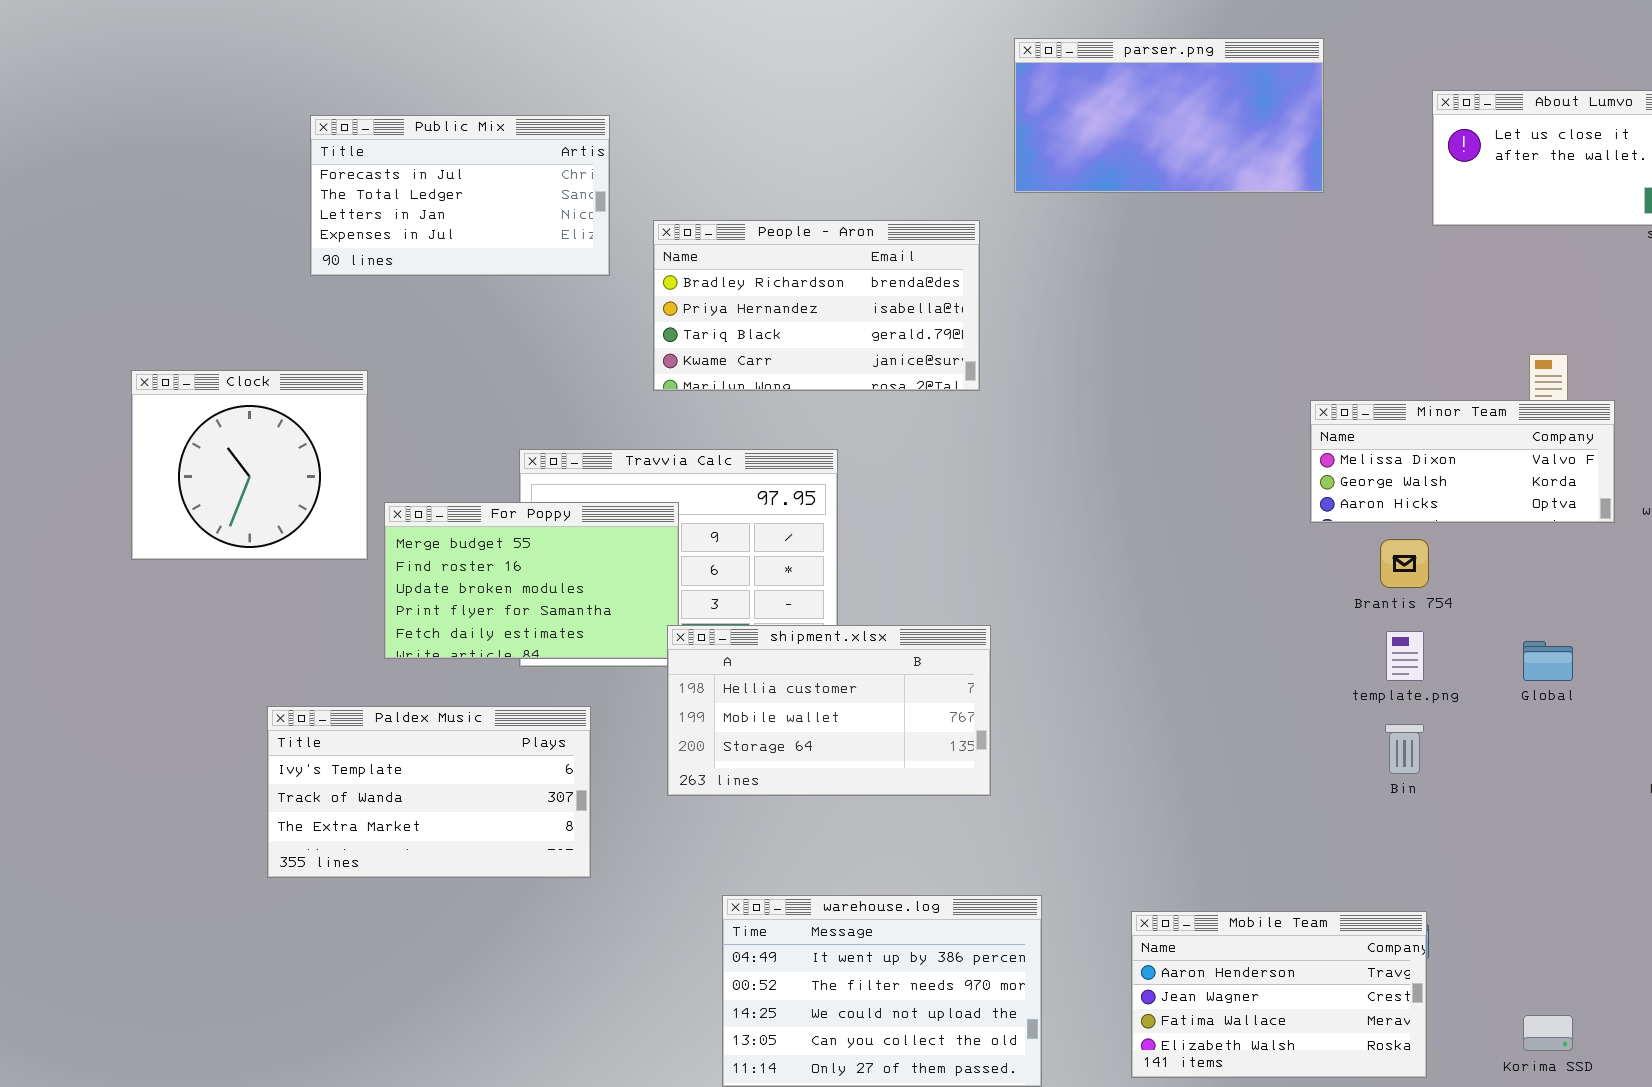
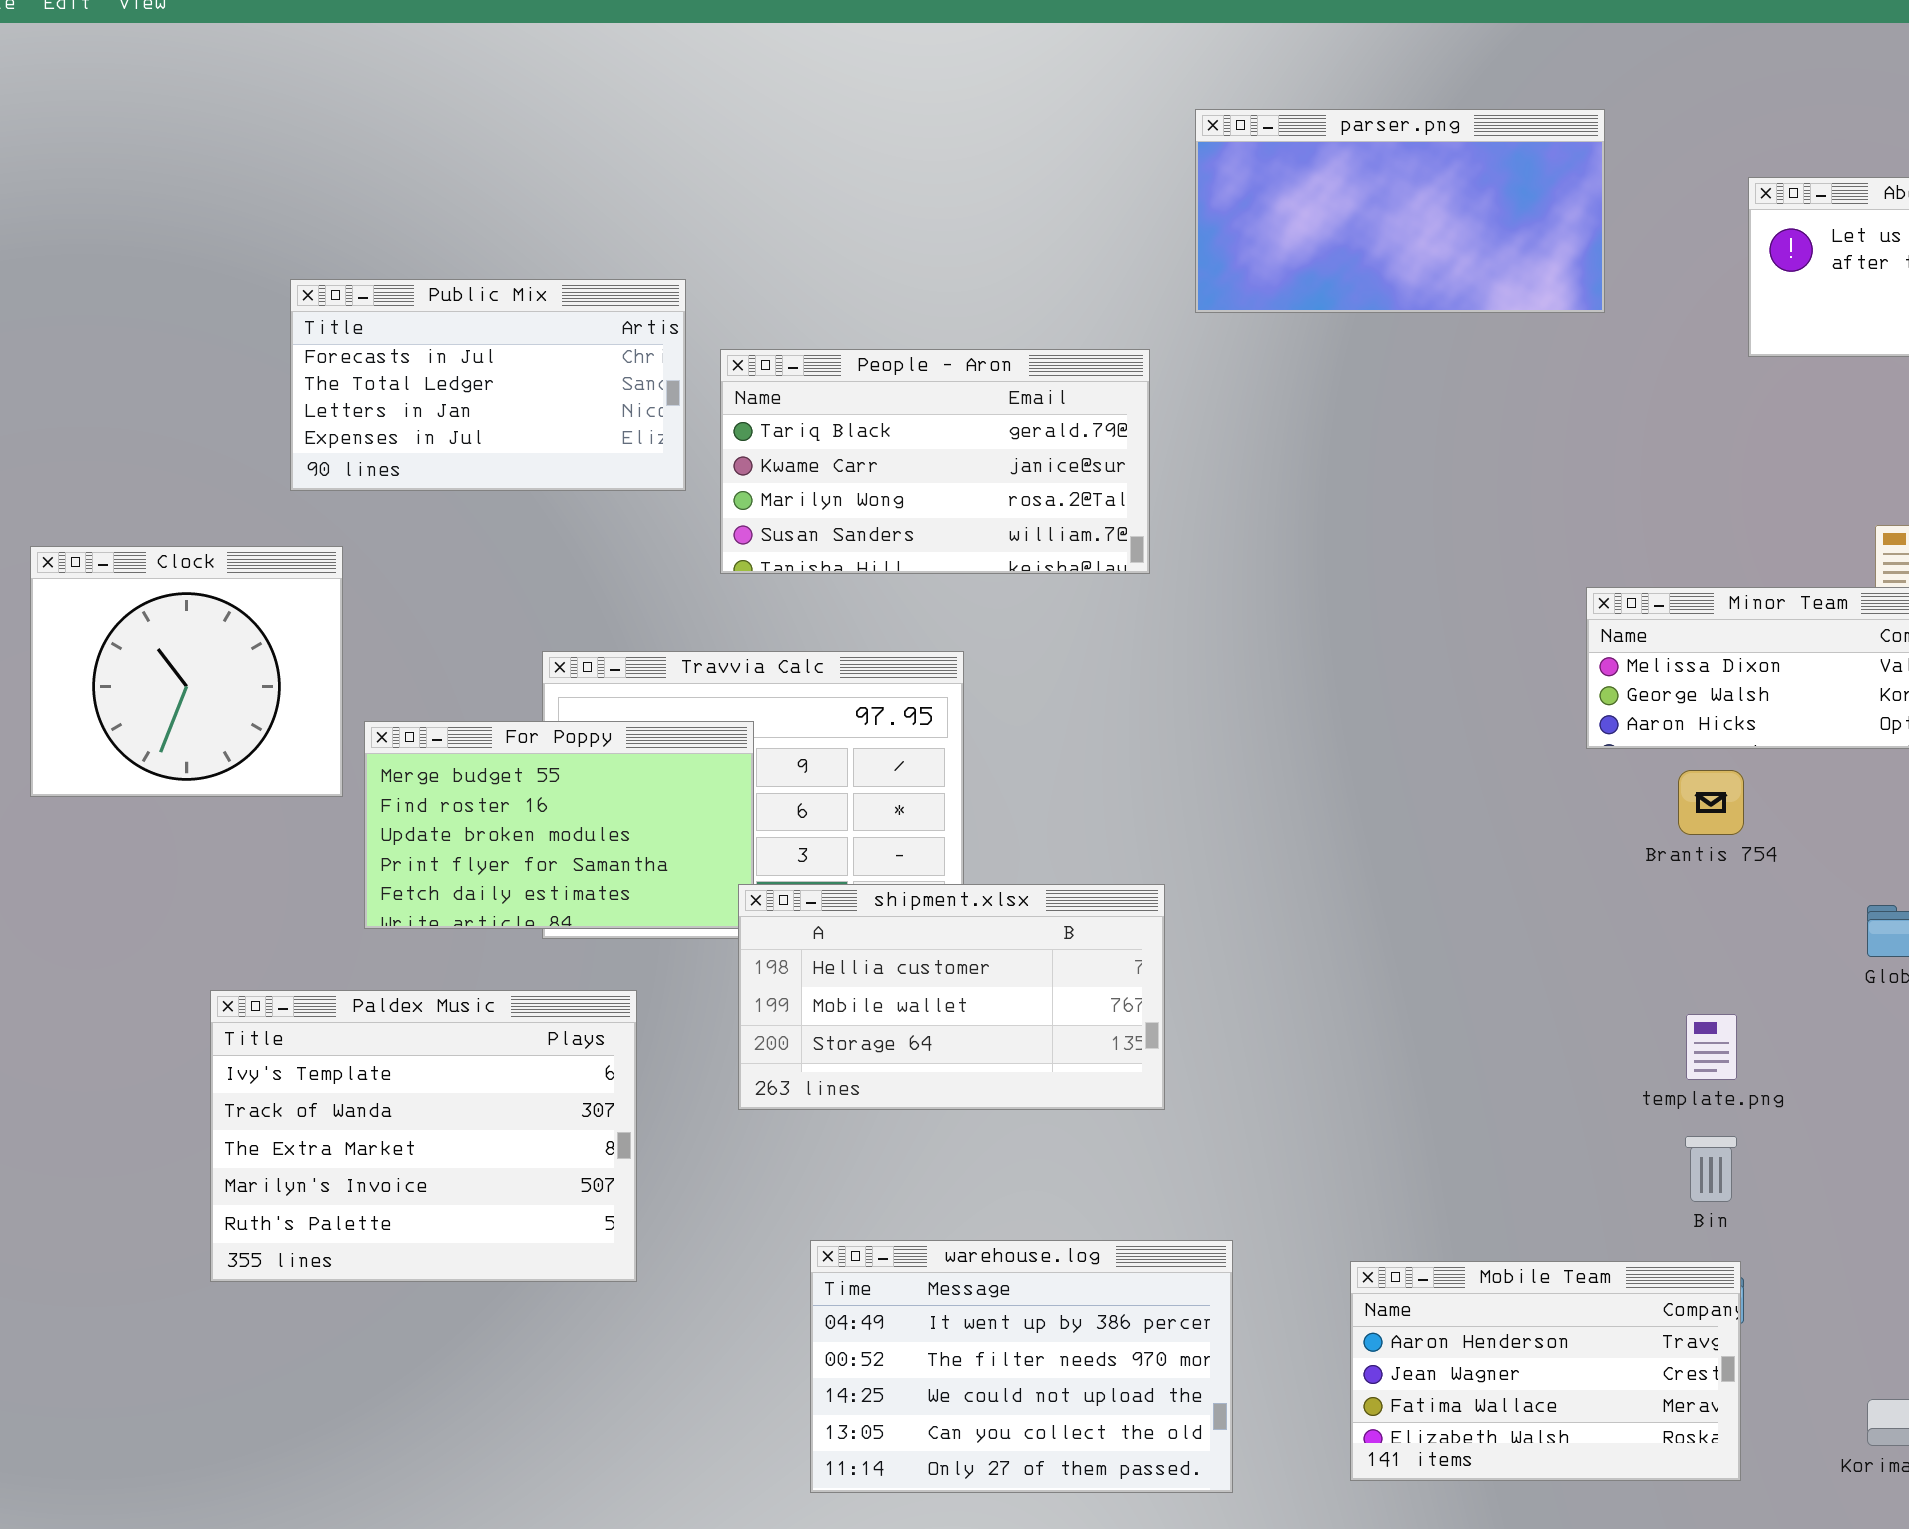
Public Mix: [310,115,610,276] -> [290,279,686,491], moved
People - Aron: [653,220,980,391] -> [720,349,1150,574], scrolled down 2 rows
template.png: [1386,631,1424,681] -> [1686,1014,1737,1080], moved
Paldex Music: [267,706,591,878] -> [210,990,637,1282], resized
Bin: [1385,724,1424,774] -> [1685,1136,1737,1202], moved

